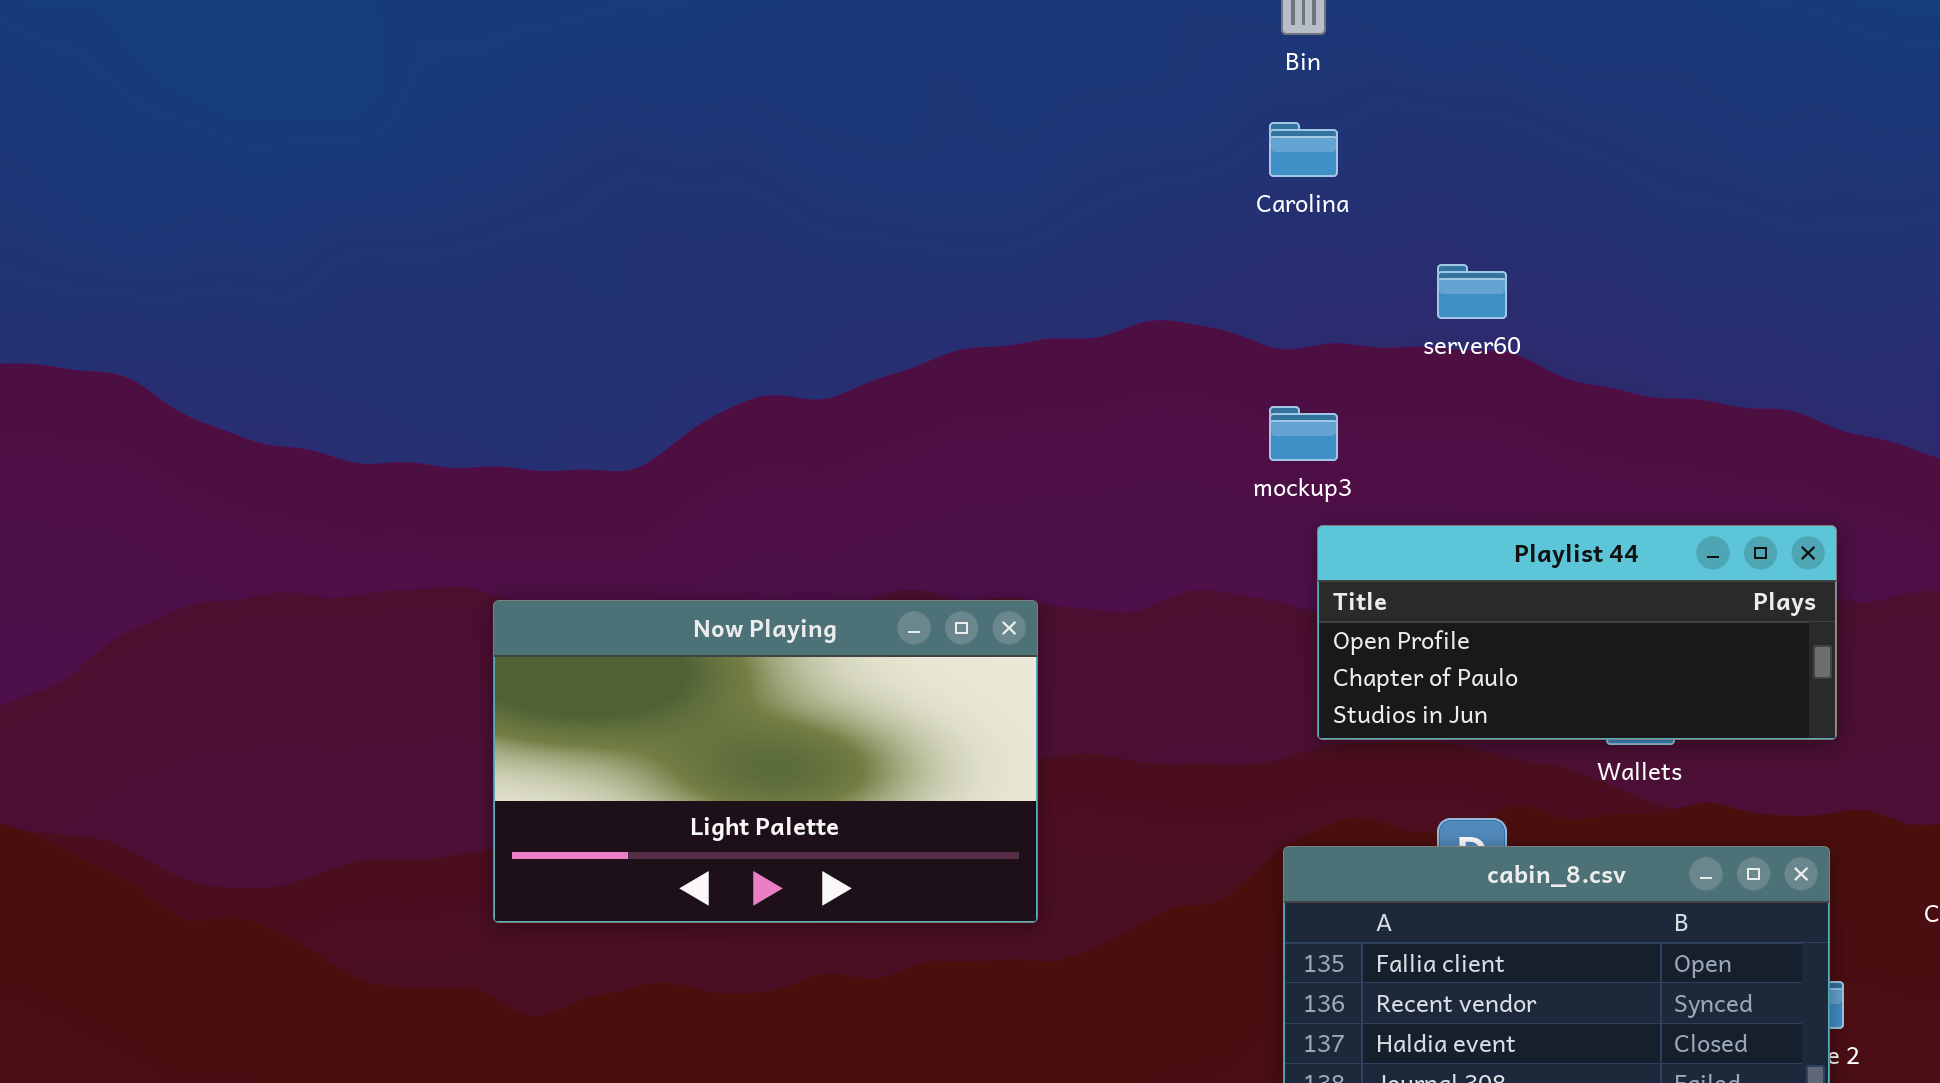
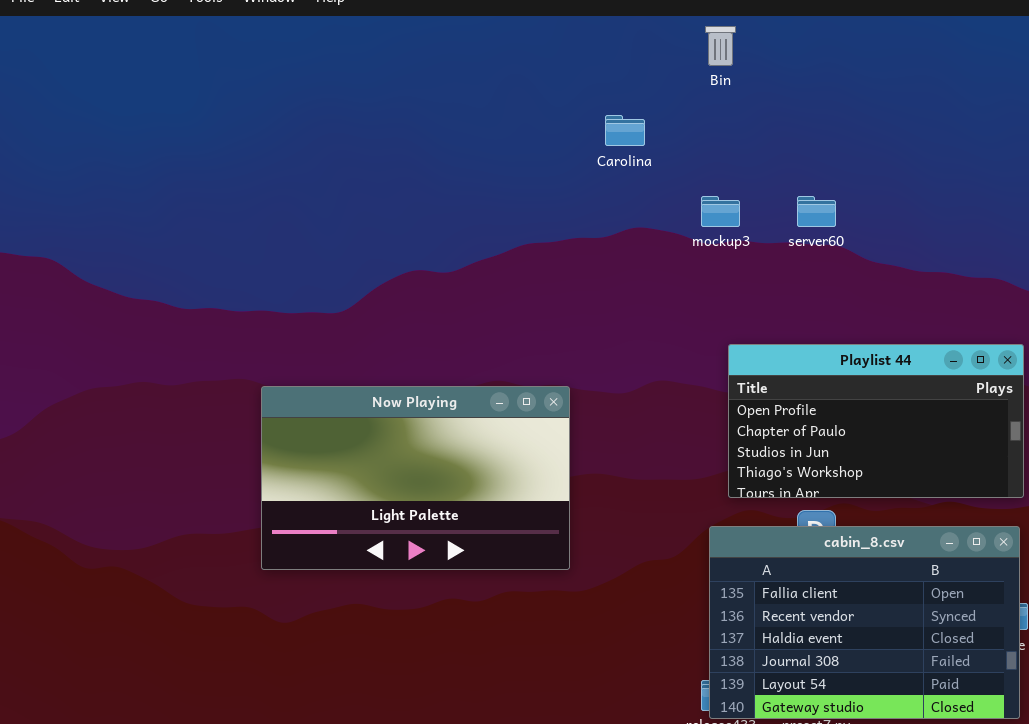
Carolina: [1269,122,1338,177] -> [605,115,645,146], moved
mockup3: [1269,406,1338,461] -> [701,196,740,227], moved
Playlist 44: [1317,525,1837,740] -> [728,344,1024,498], resized

